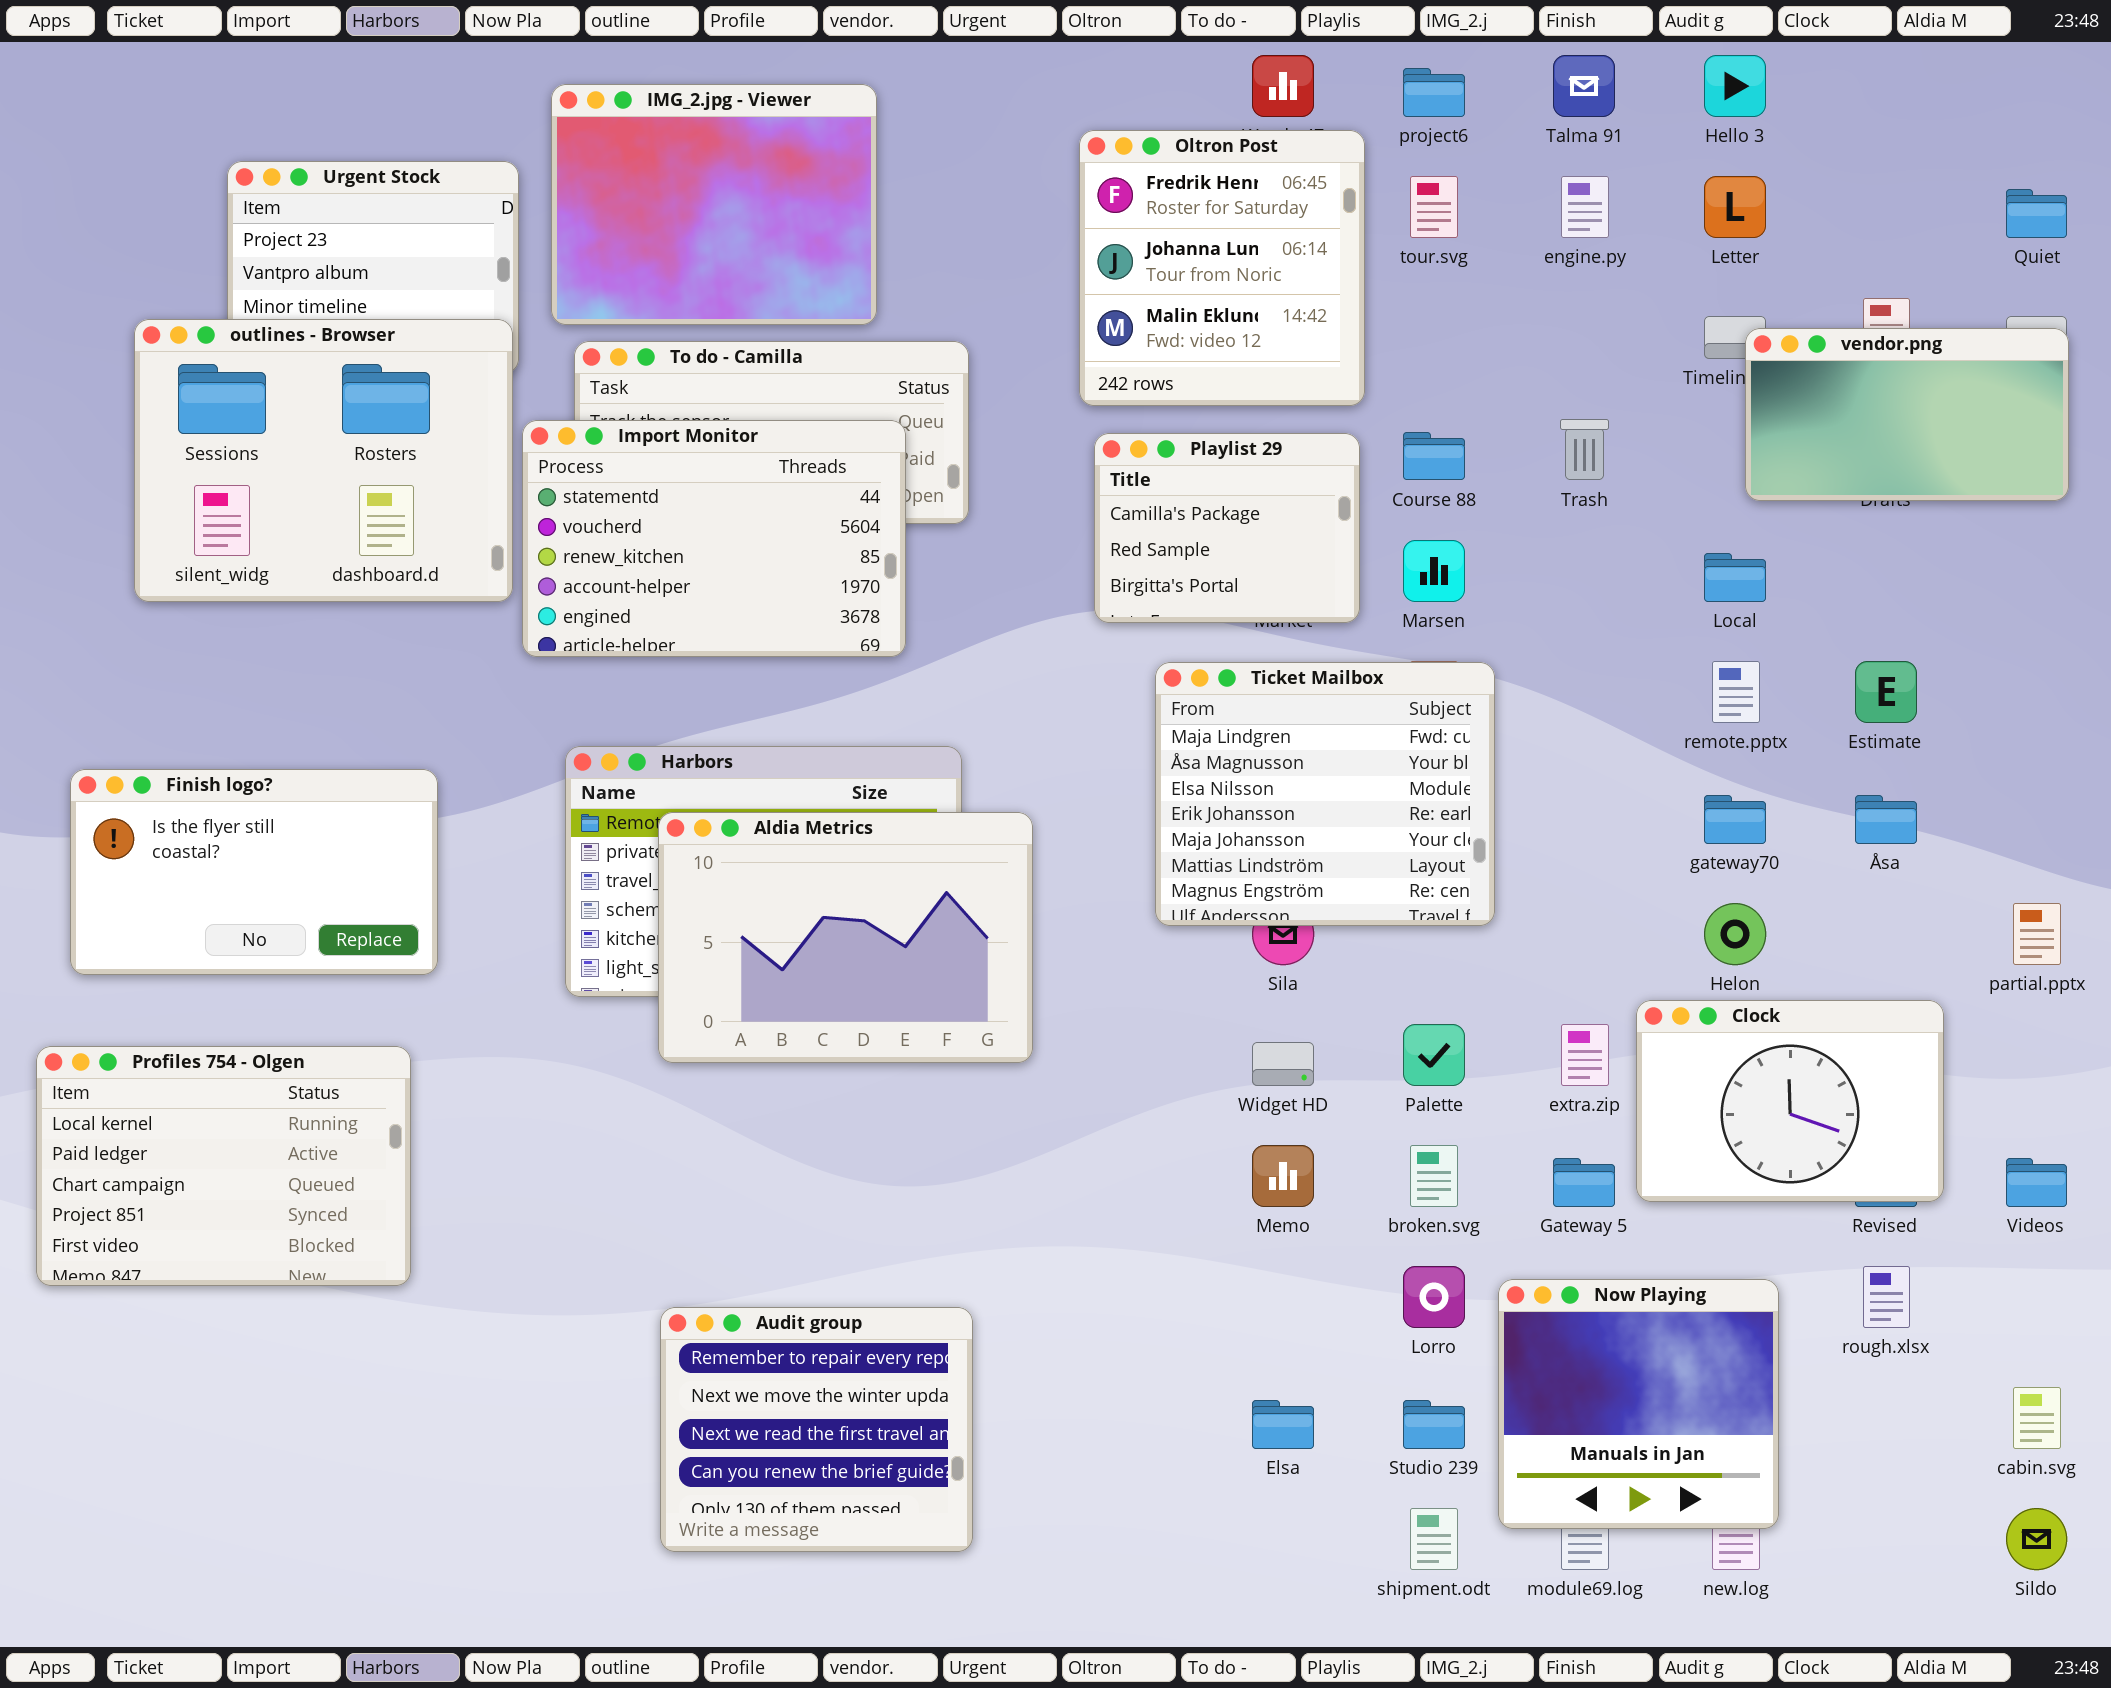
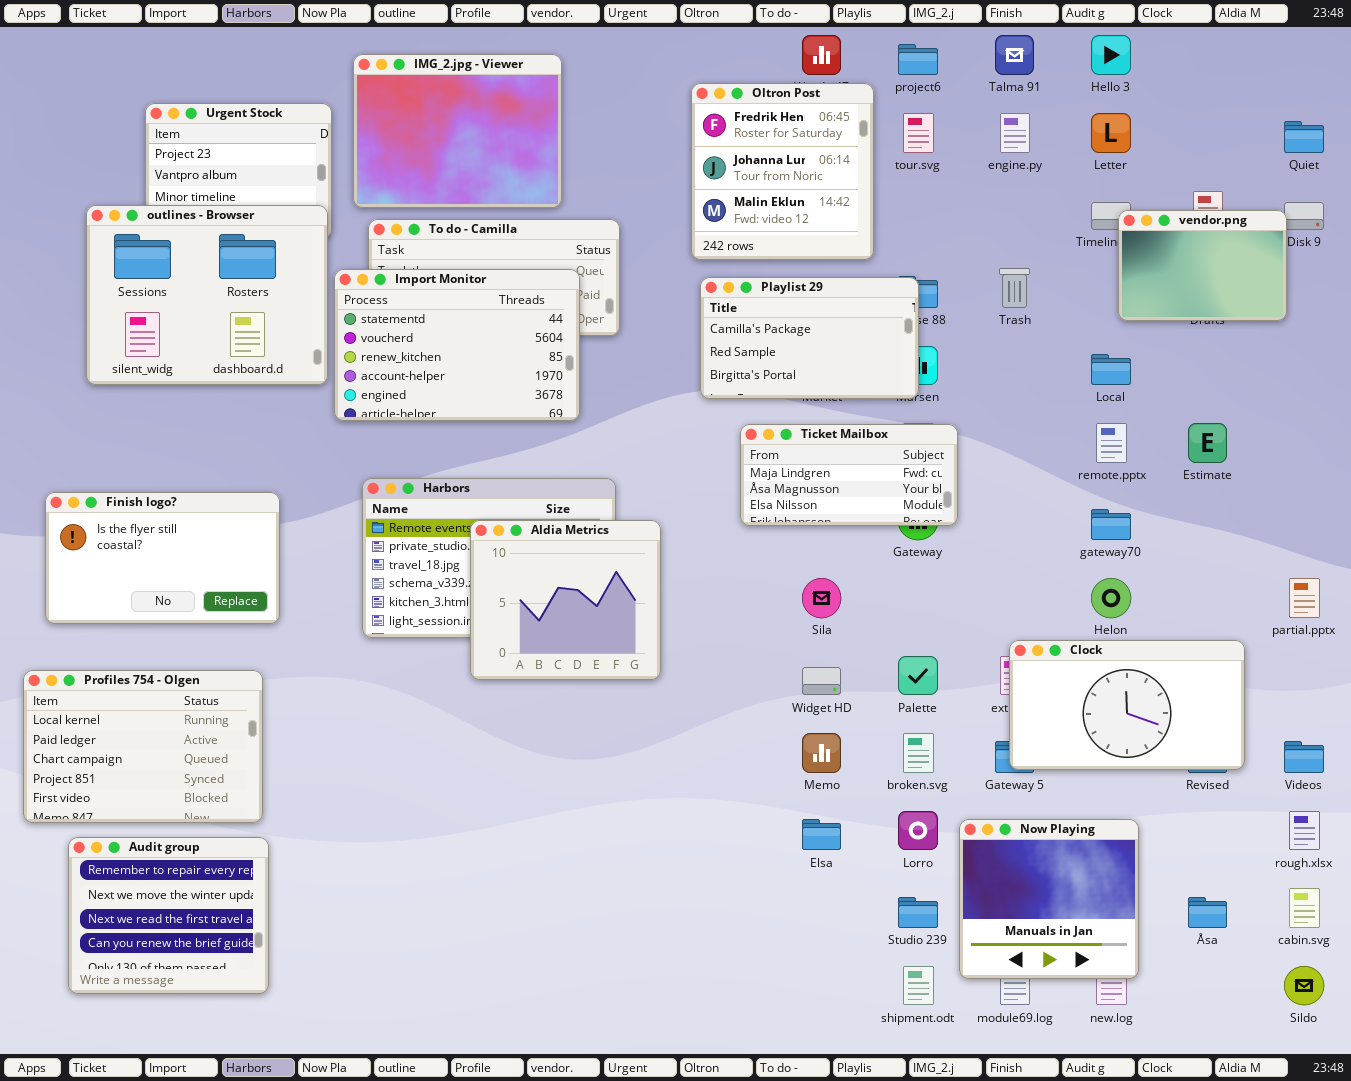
vendor.png: [1745,328,2069,501] -> [1118,210,1287,321], resized
Playlist 29: [1094,433,1360,623] -> [700,277,919,399], resized
Ticket Mailbox: [1155,662,1495,926] -> [740,424,958,526], resized
Åsa: [1855,795,1917,844] -> [1188,897,1227,928], moved
Aldia Metrics: [658,812,1033,1063] -> [470,520,661,680], resized
Clock: [1636,1000,1944,1202] -> [1009,640,1245,770], resized
rough.xlsx: [1863,1266,1910,1328] -> [1289,811,1320,850], moved
Audit group: [660,1307,973,1552] -> [68,837,269,994], moved
Elsa: [1252,1400,1314,1449] -> [802,819,841,850], moved

